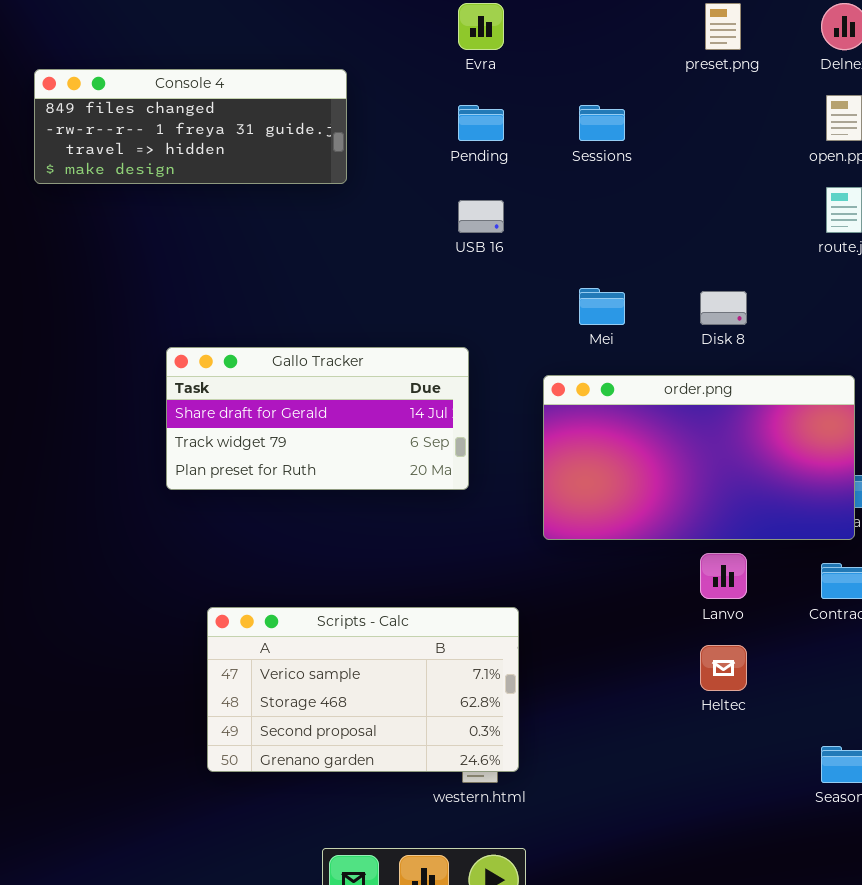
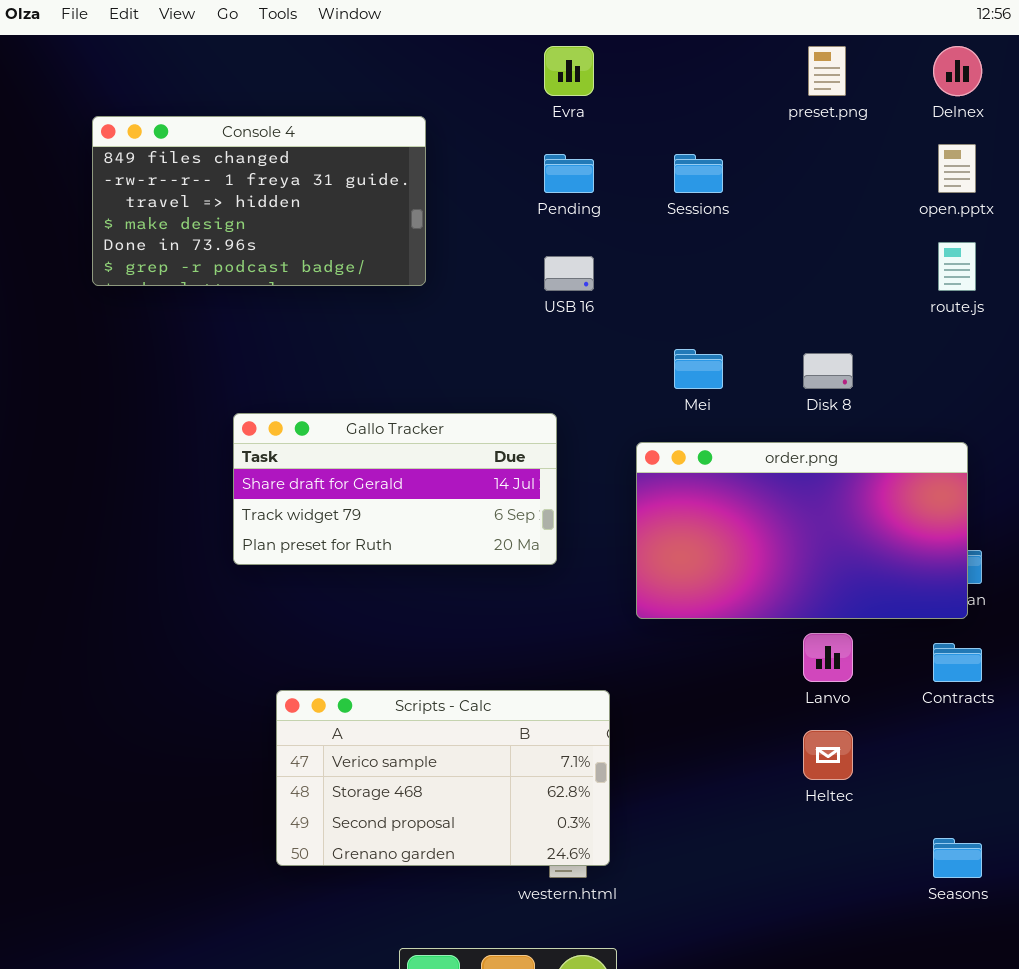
Console 4: [34,69,347,184] -> [92,116,426,286], resized

